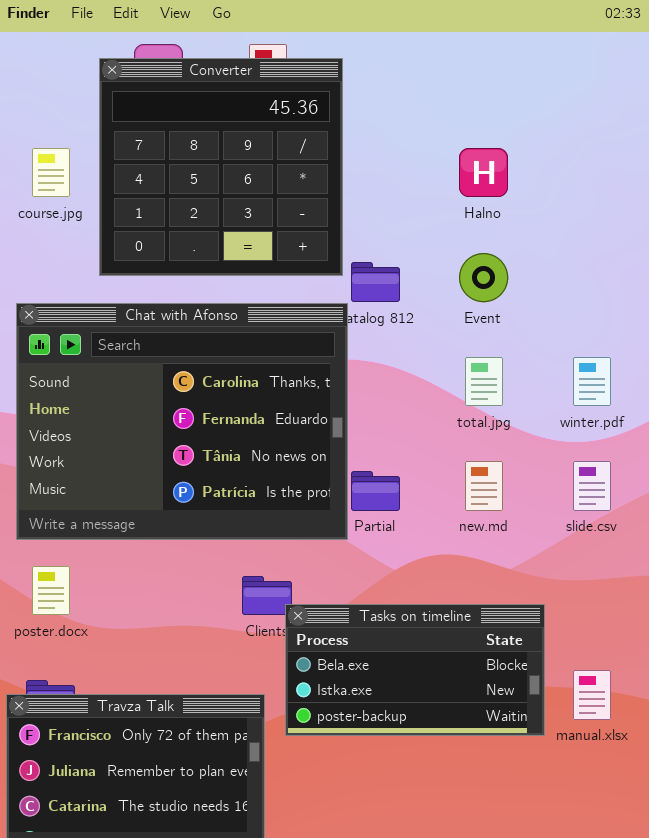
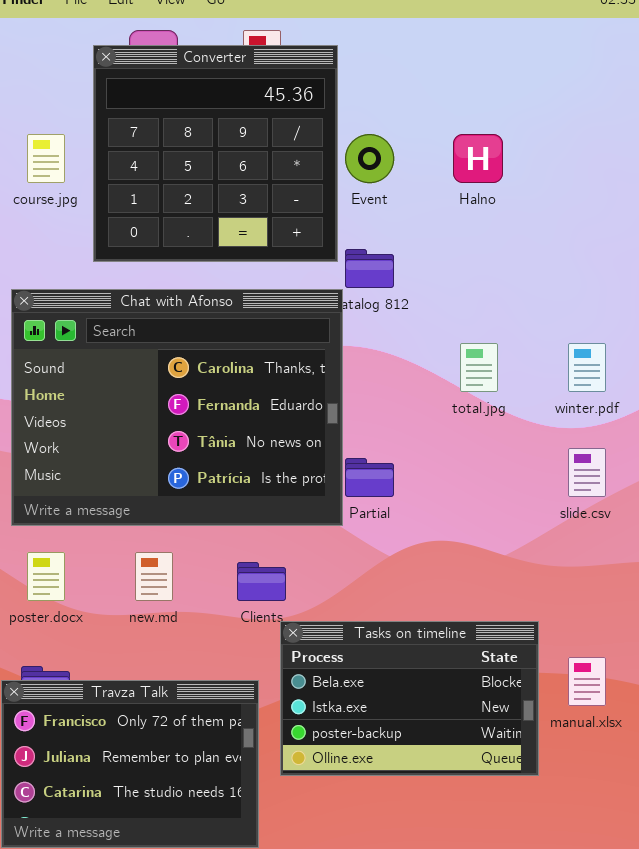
Event: [459,253,508,302] -> [345,134,394,183], moved
new.md: [465,461,503,511] -> [135,552,173,601], moved
Tasks on timeline: [285,604,545,736] -> [280,621,539,776], moved, resized

